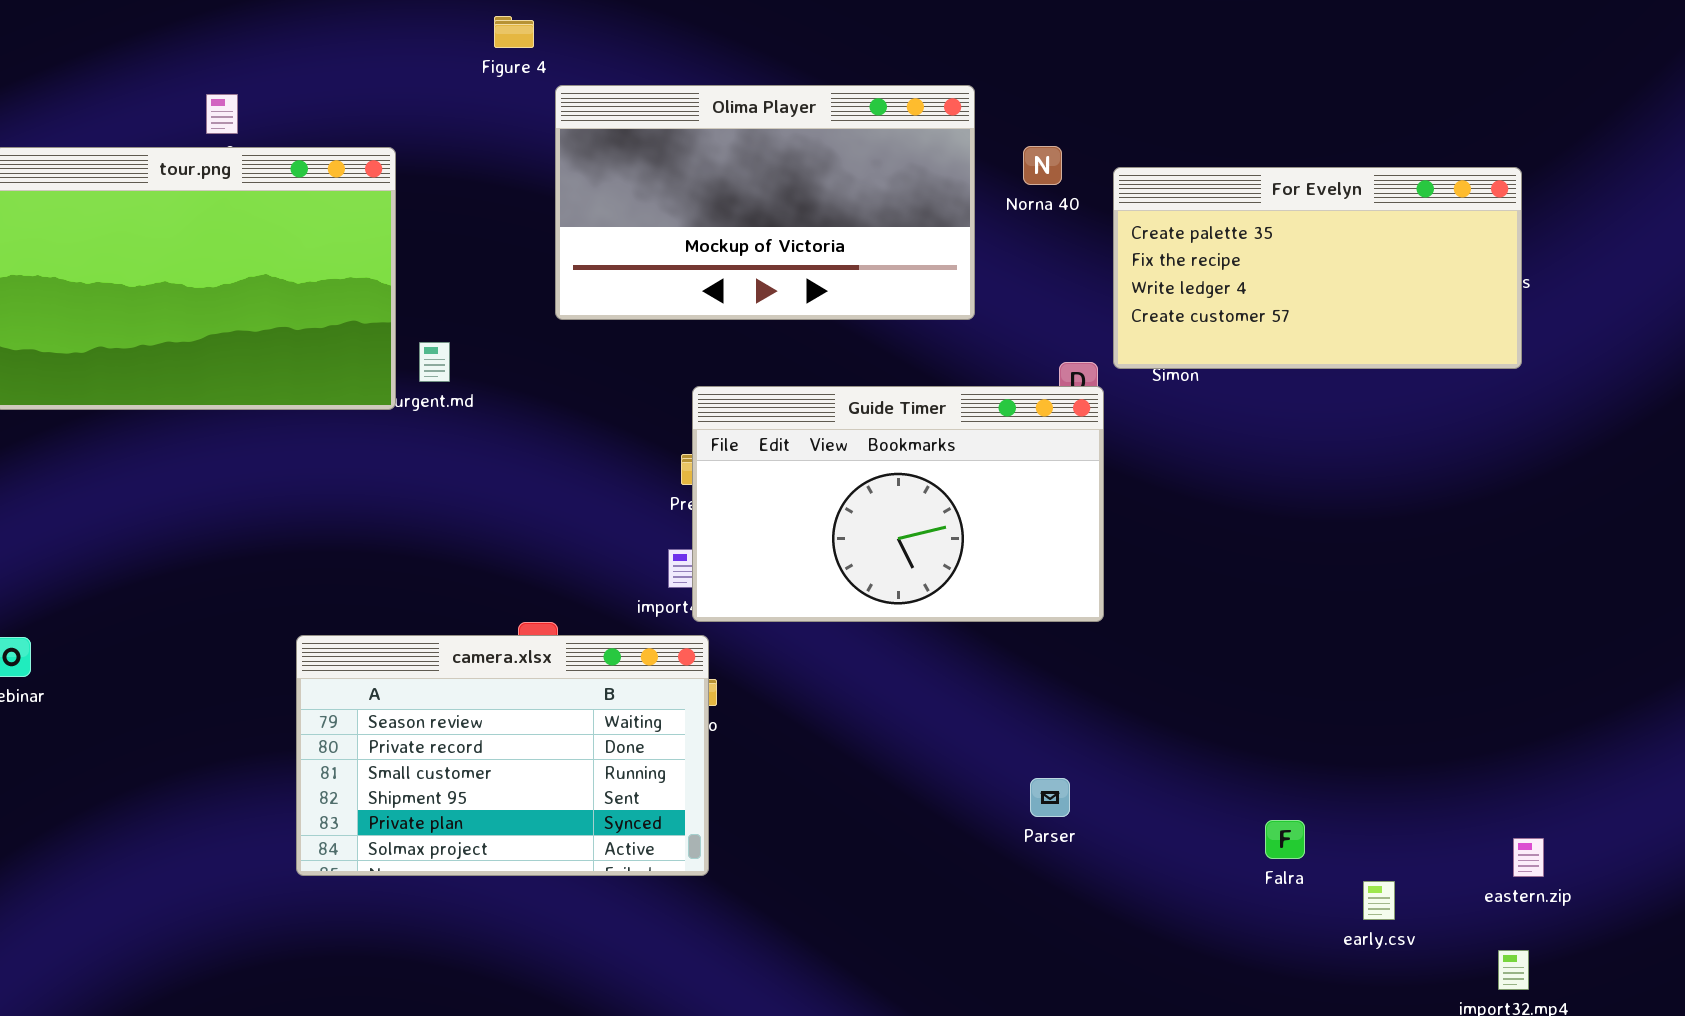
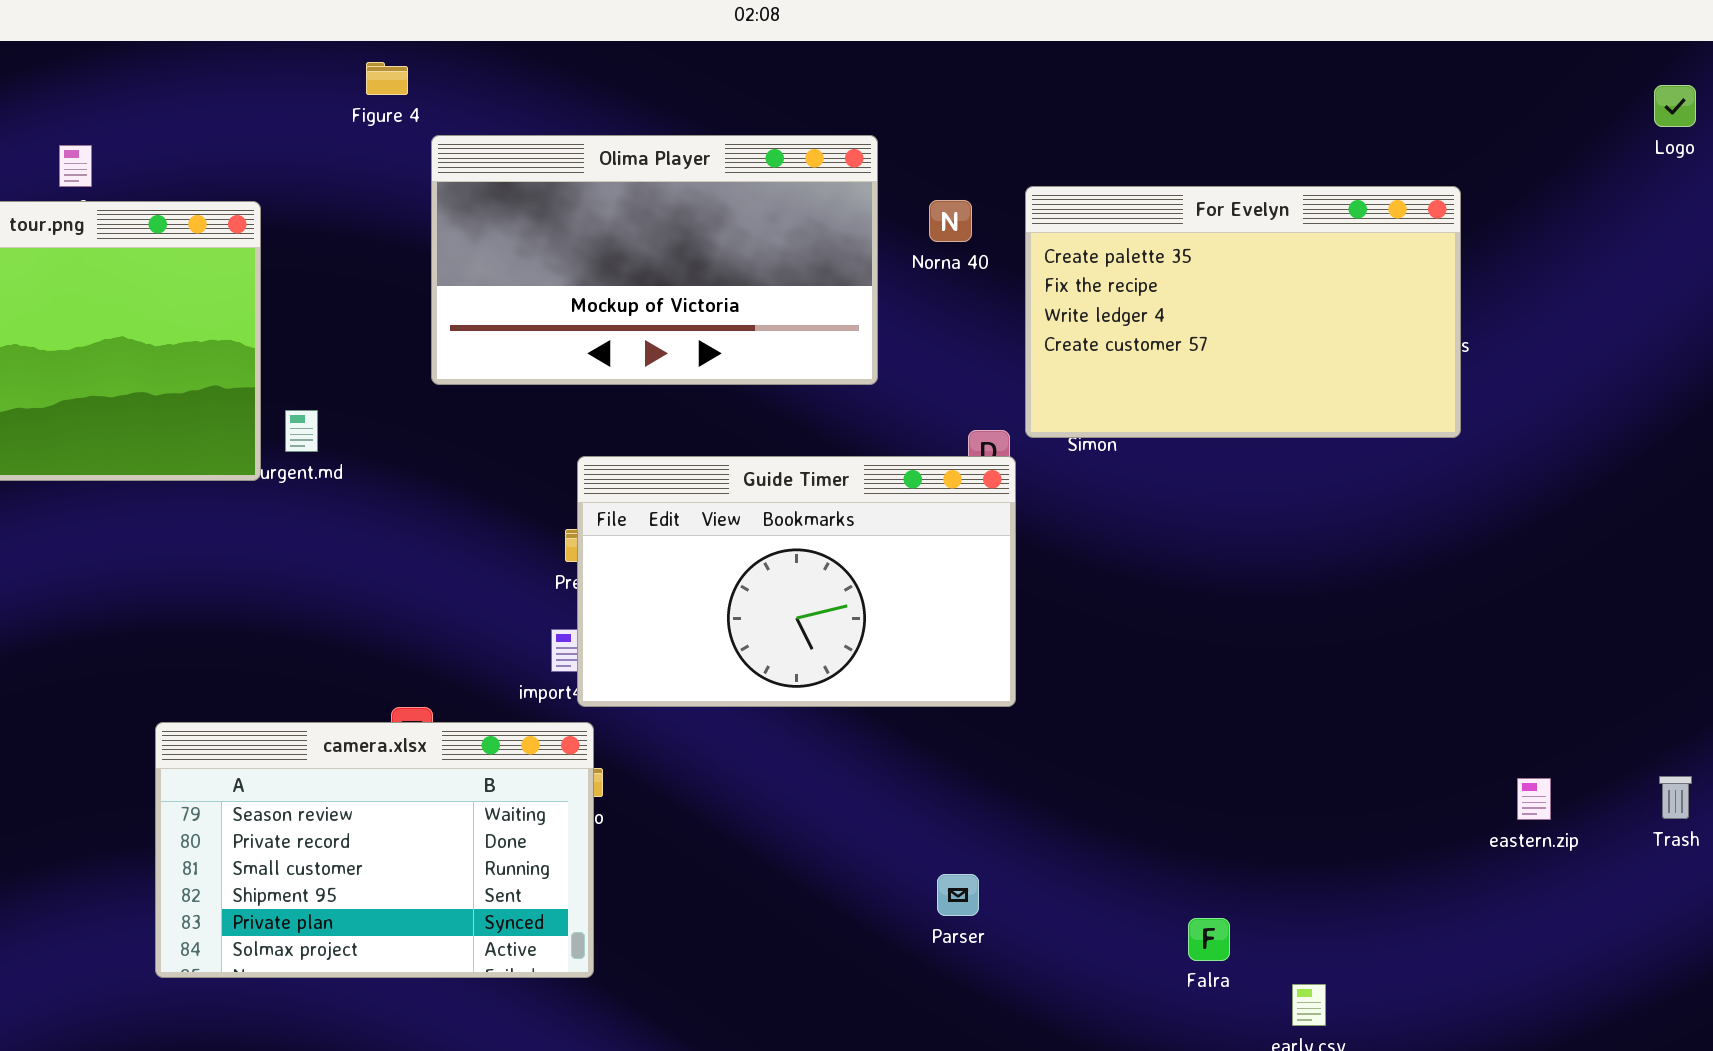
For Evelyn: [1113,167,1522,369] -> [1025,186,1461,438], resized
eastern.zip: [1513,838,1544,877] -> [1517,778,1551,820], moved

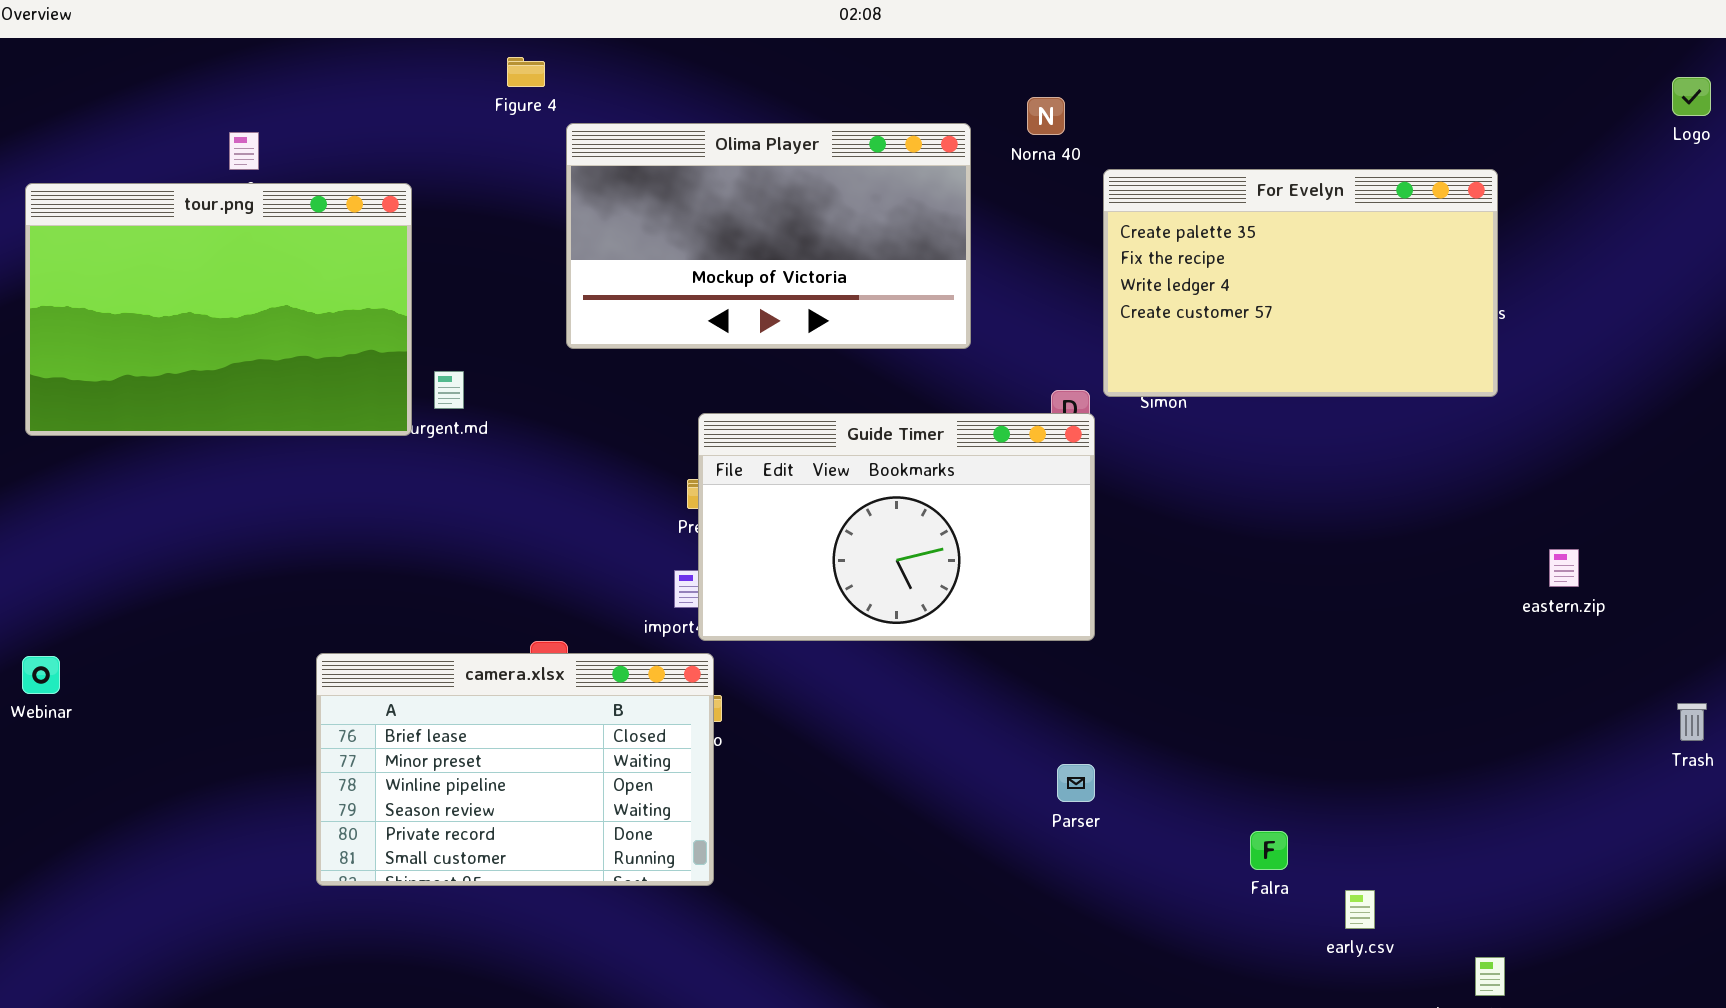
Norna 40: [929,200,972,242] -> [1027,97,1065,135], moved
camera.xlsx: [155,722,594,978] -> [316,653,714,886], scrolled up 3 rows
eastern.zip: [1517,778,1551,820] -> [1549,549,1579,587], moved
Parser: [937,874,979,916] -> [1057,764,1095,802], moved

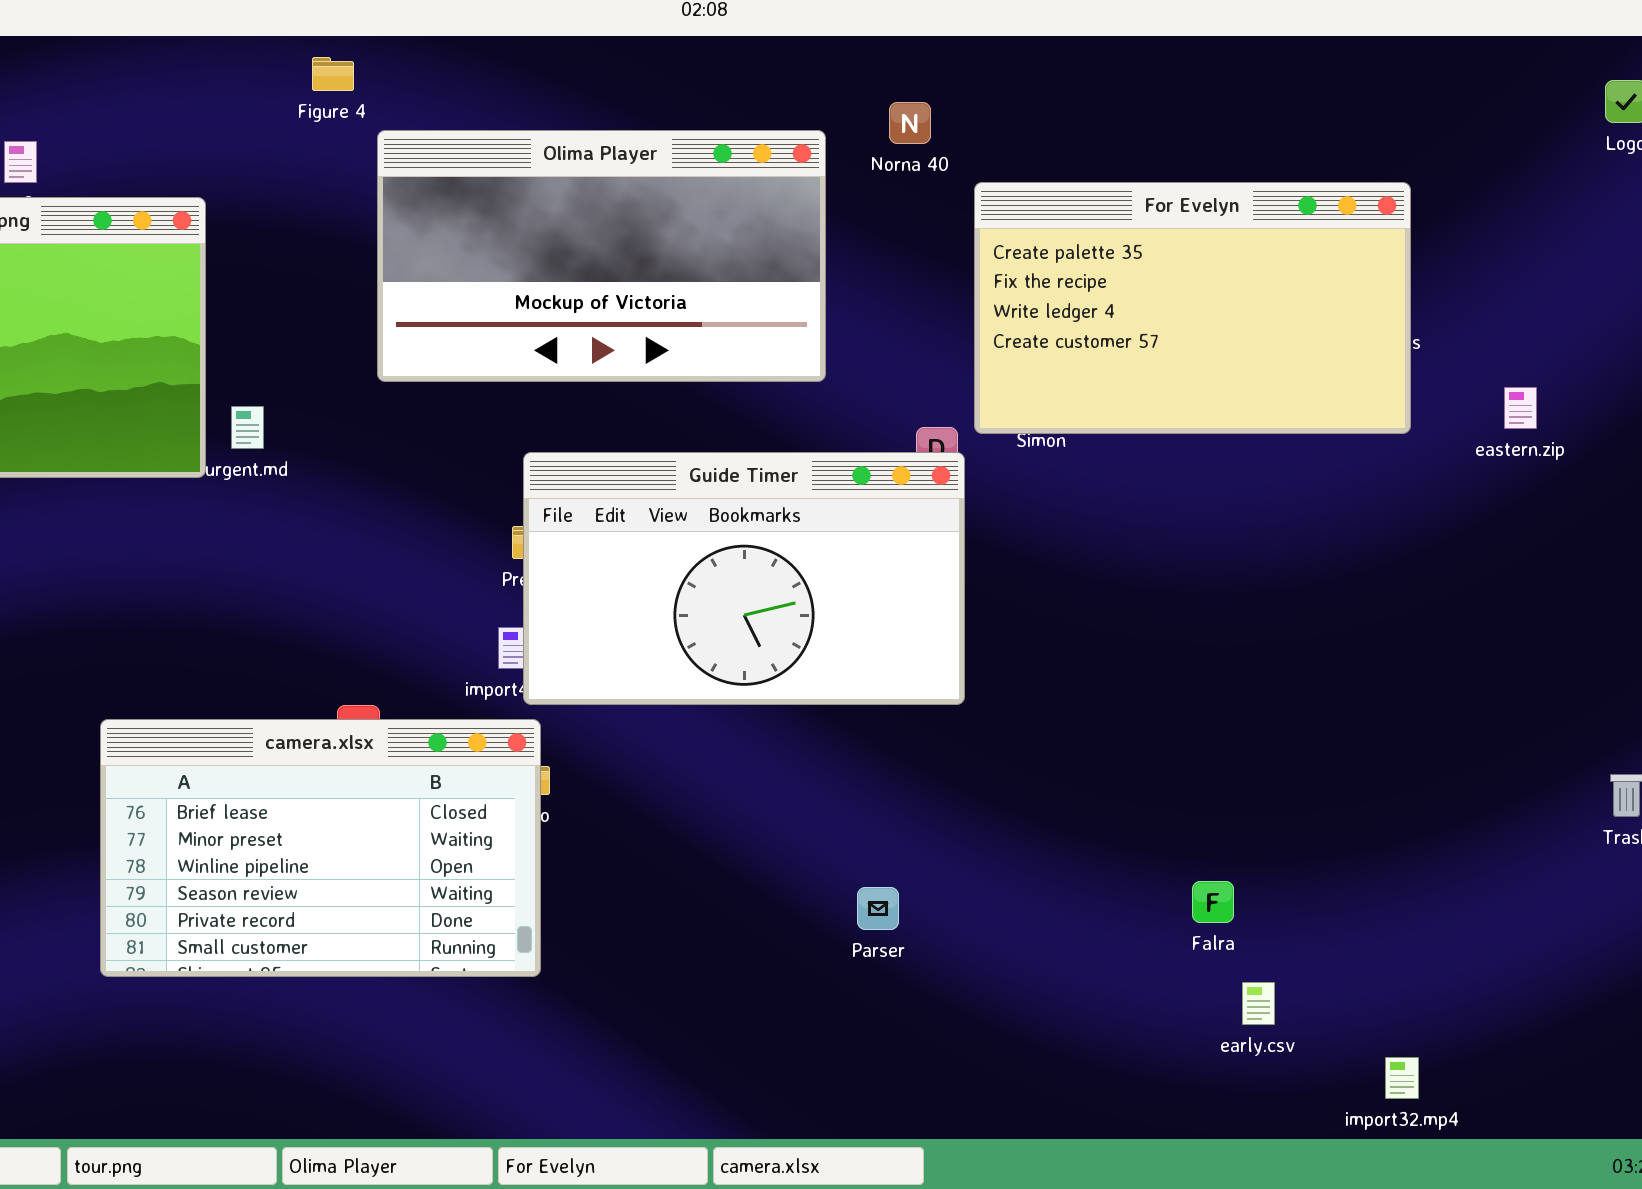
eastern.zip: [1549,549,1579,587] -> [1504,387,1537,429], moved
Parser: [1057,764,1095,802] -> [857,887,899,930], moved
Falra: [1250,831,1288,870] -> [1192,881,1234,923], moved

